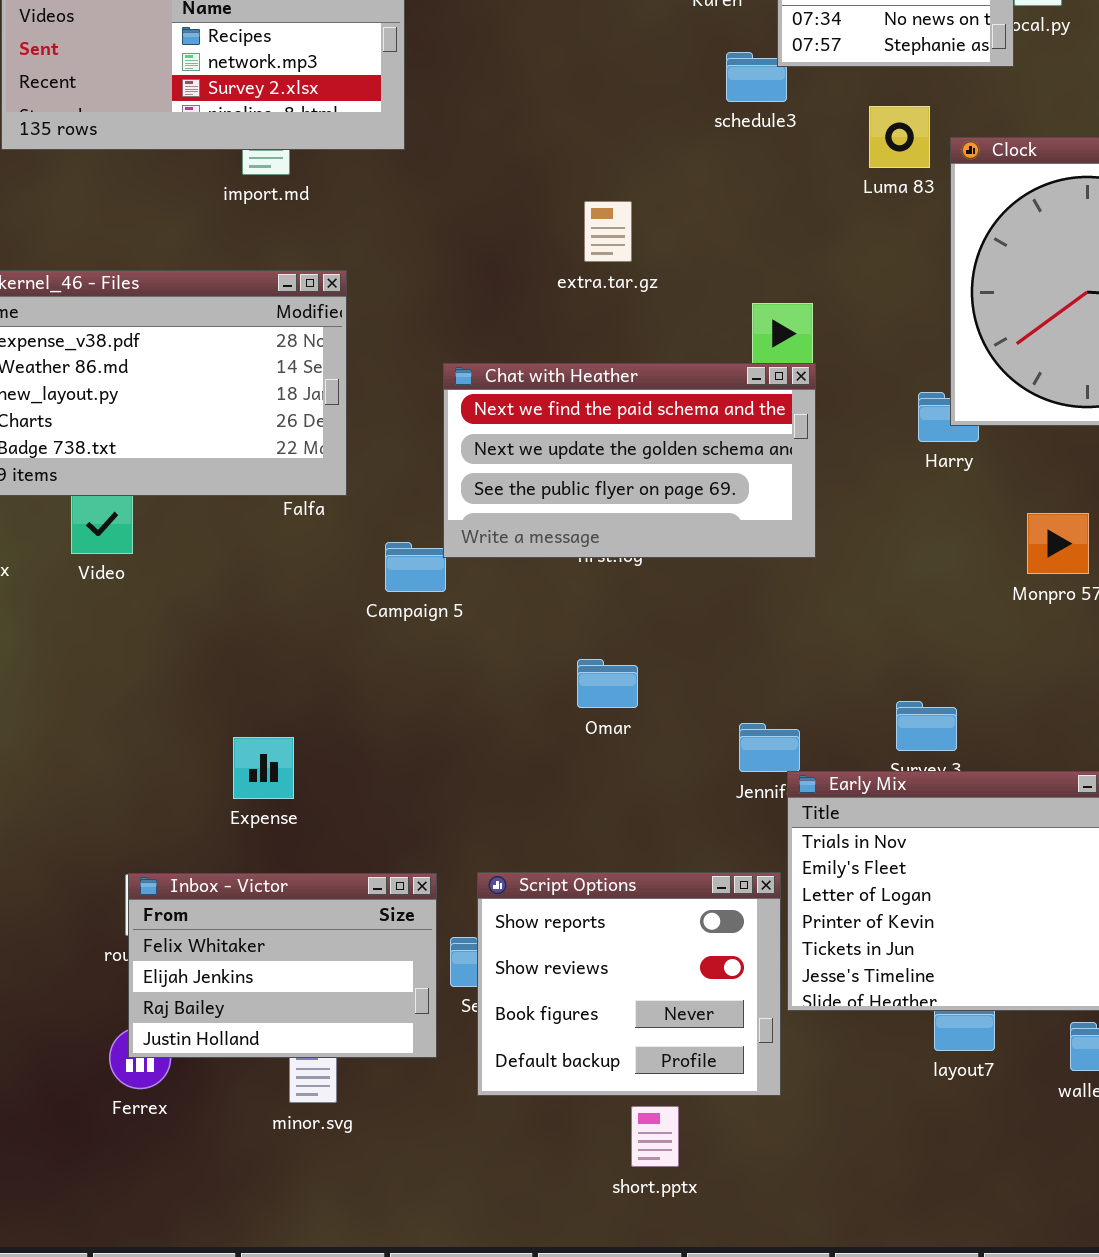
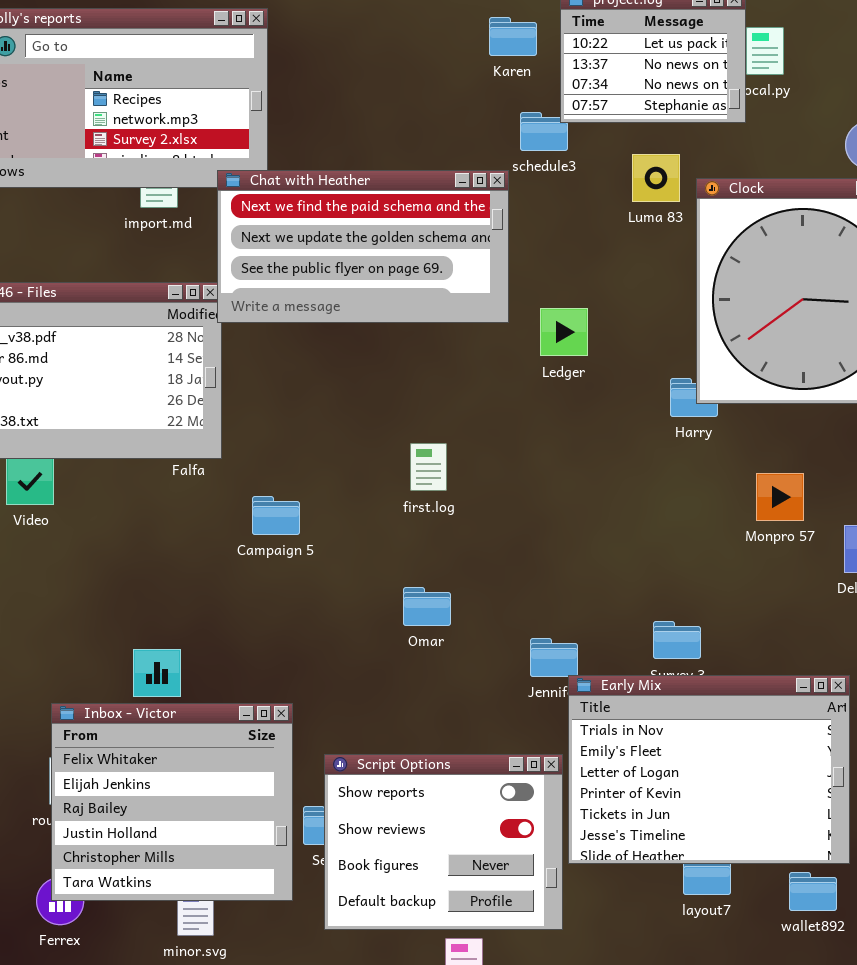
Chat with Heather: [443,363,816,558] -> [217,170,509,323], moved
Inbox - Victor: [128,873,437,1058] -> [51,703,293,901], resized

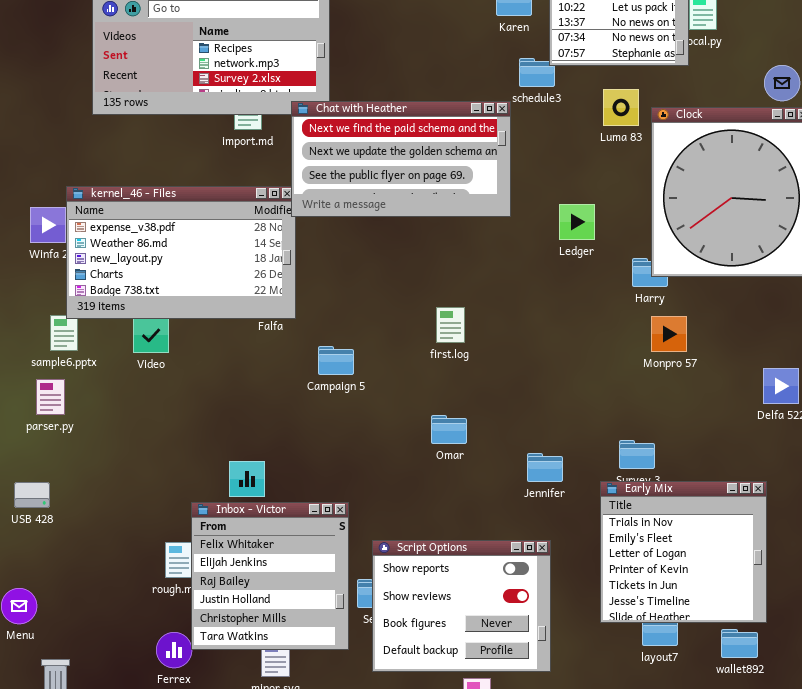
Ledger: [540,308,588,356] -> [559,204,595,240], moved
Monpro 57: [756,473,804,521] -> [651,316,687,352], moved
Early Mix: [568,675,850,864] -> [600,481,767,623], resized
Inbox - Victor: [51,703,293,901] -> [191,502,349,650], resized

